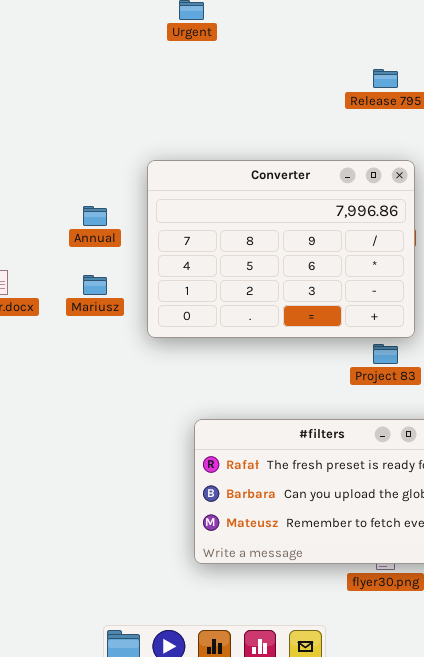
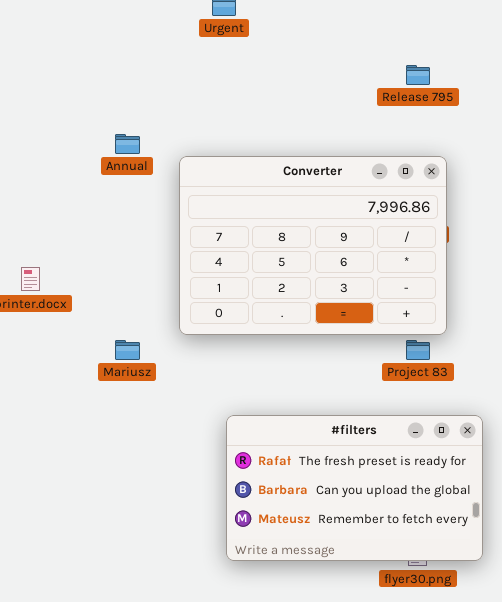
Annual: [83,206,107,226] -> [115,134,140,154], moved
Mariusz: [83,275,107,295] -> [115,340,140,360], moved

